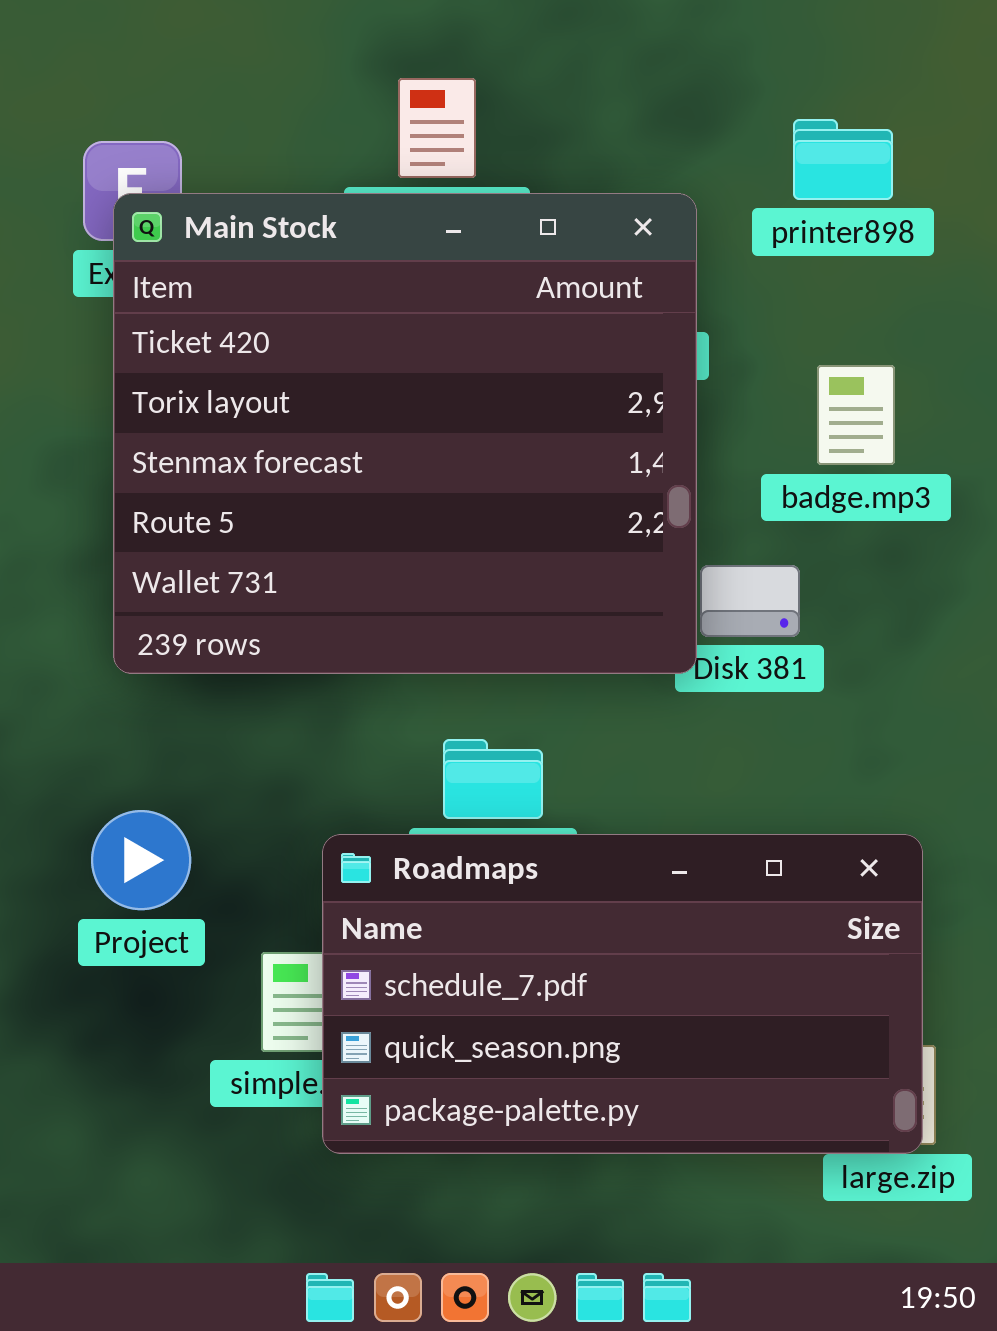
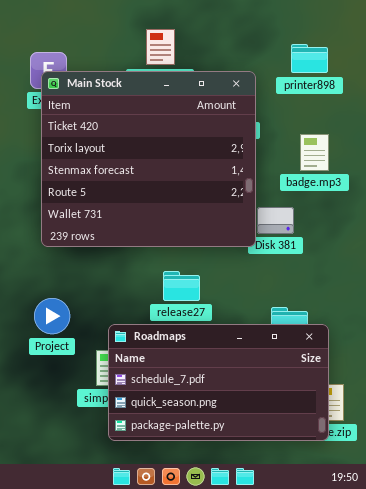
Roadmaps: [322,834,923,1154] -> [108,324,329,441], moved

